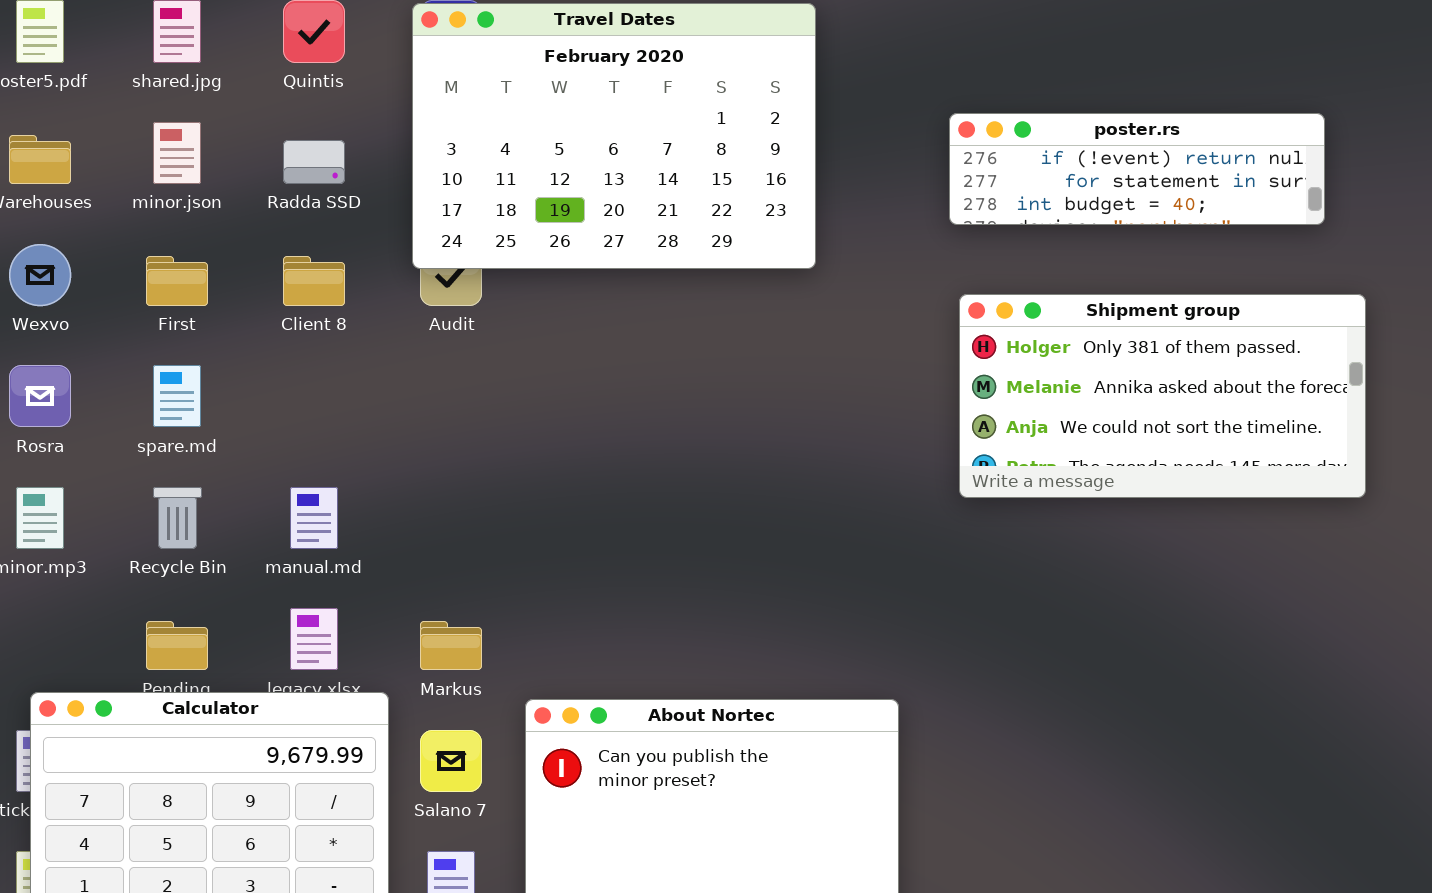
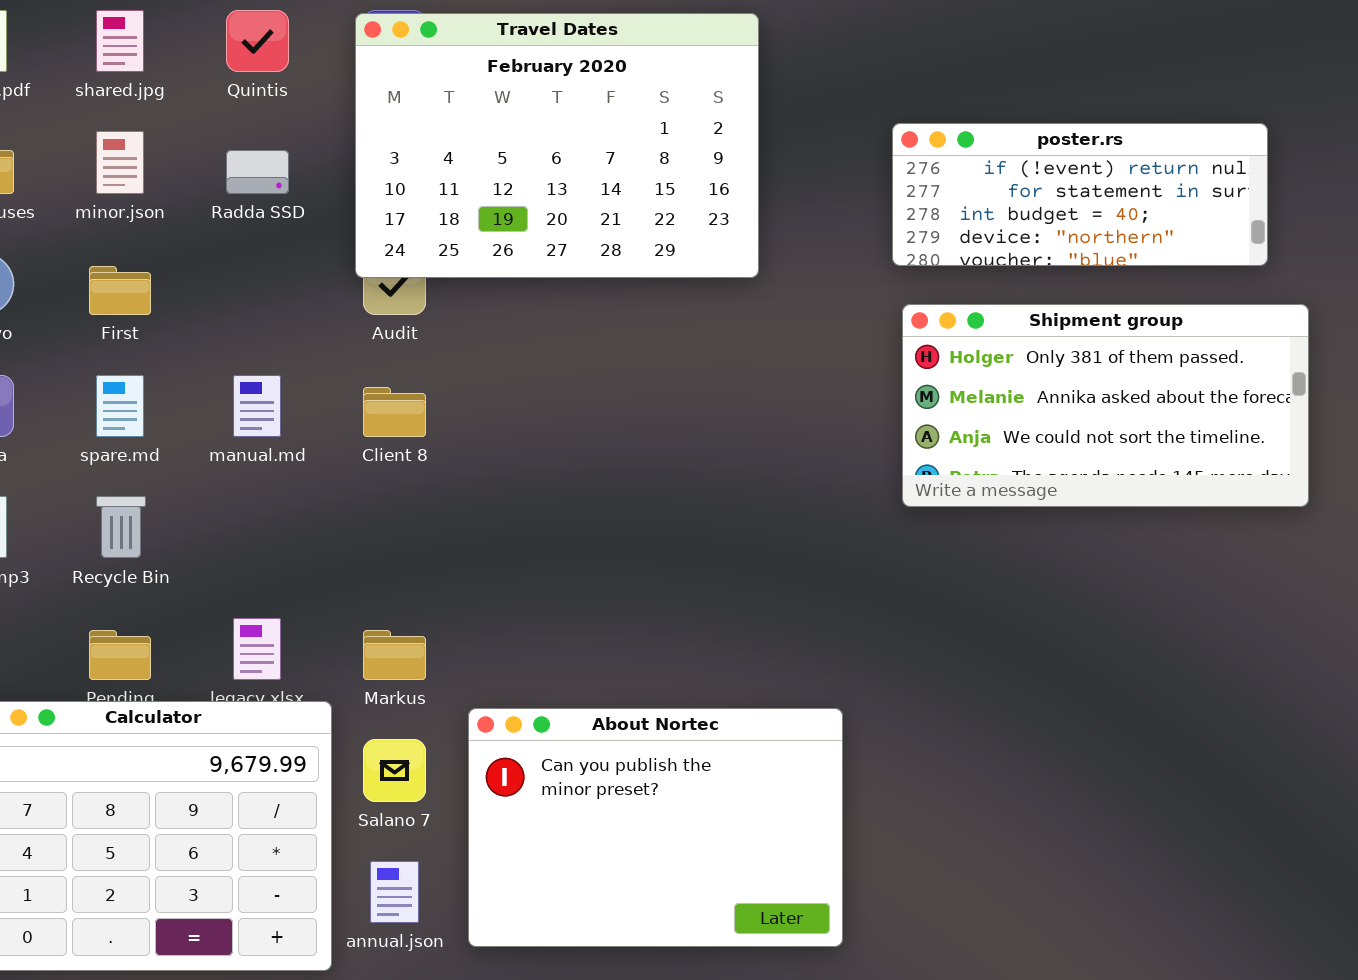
poster.rs: [949,113,1325,225] -> [892,123,1268,266], resized
Client 8: [283,256,345,306] -> [363,387,426,437], moved
manual.md: [290,487,338,549] -> [233,375,281,437], moved

